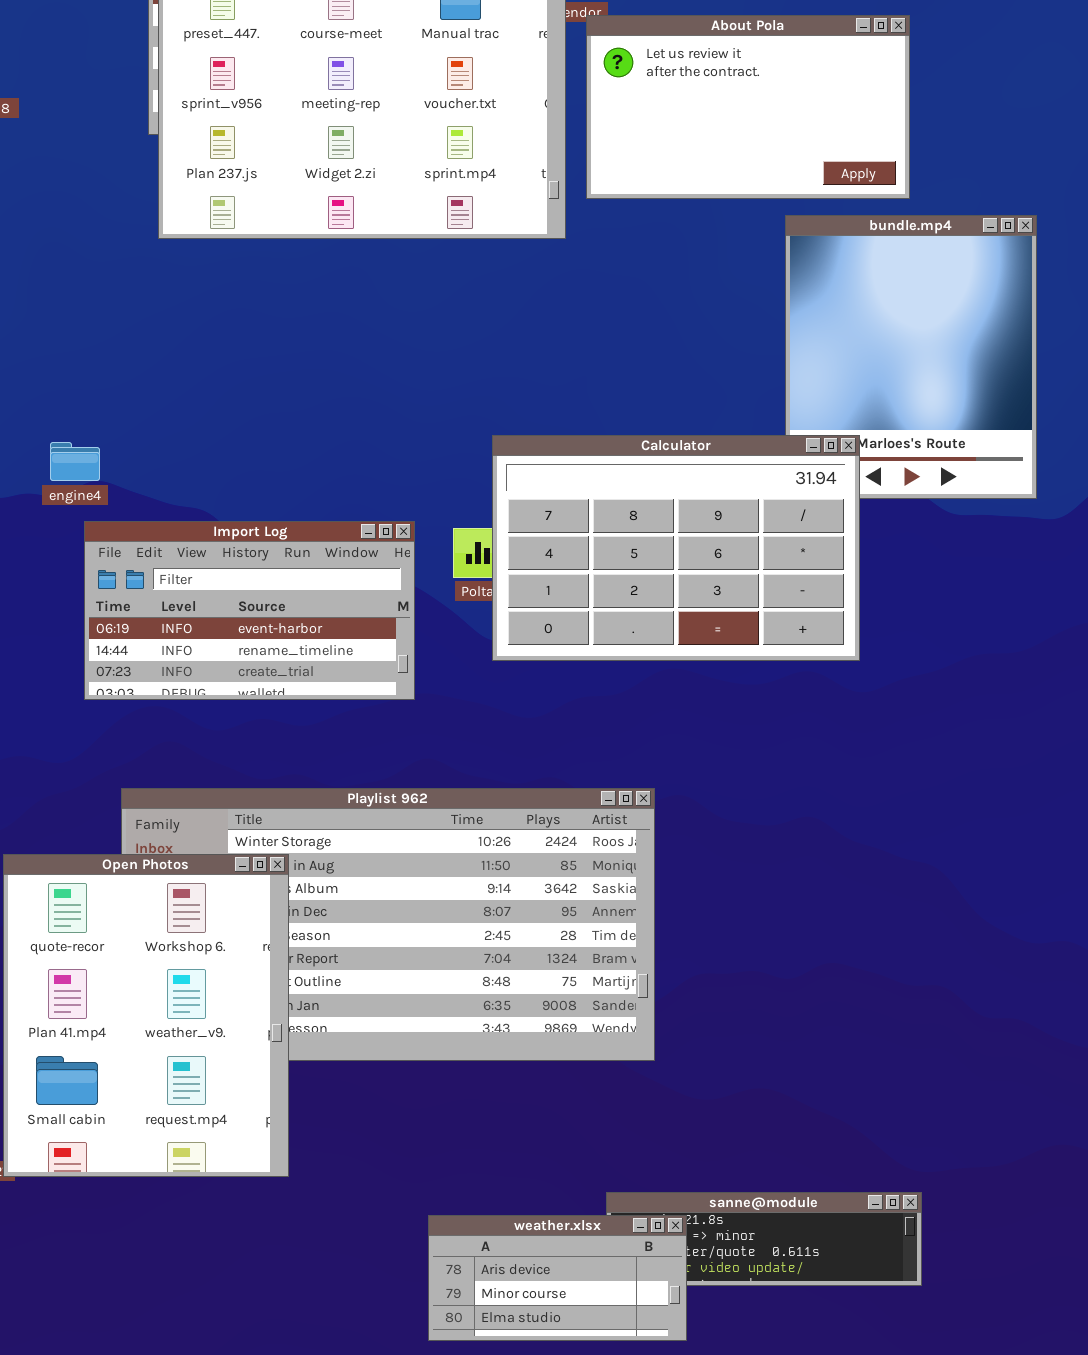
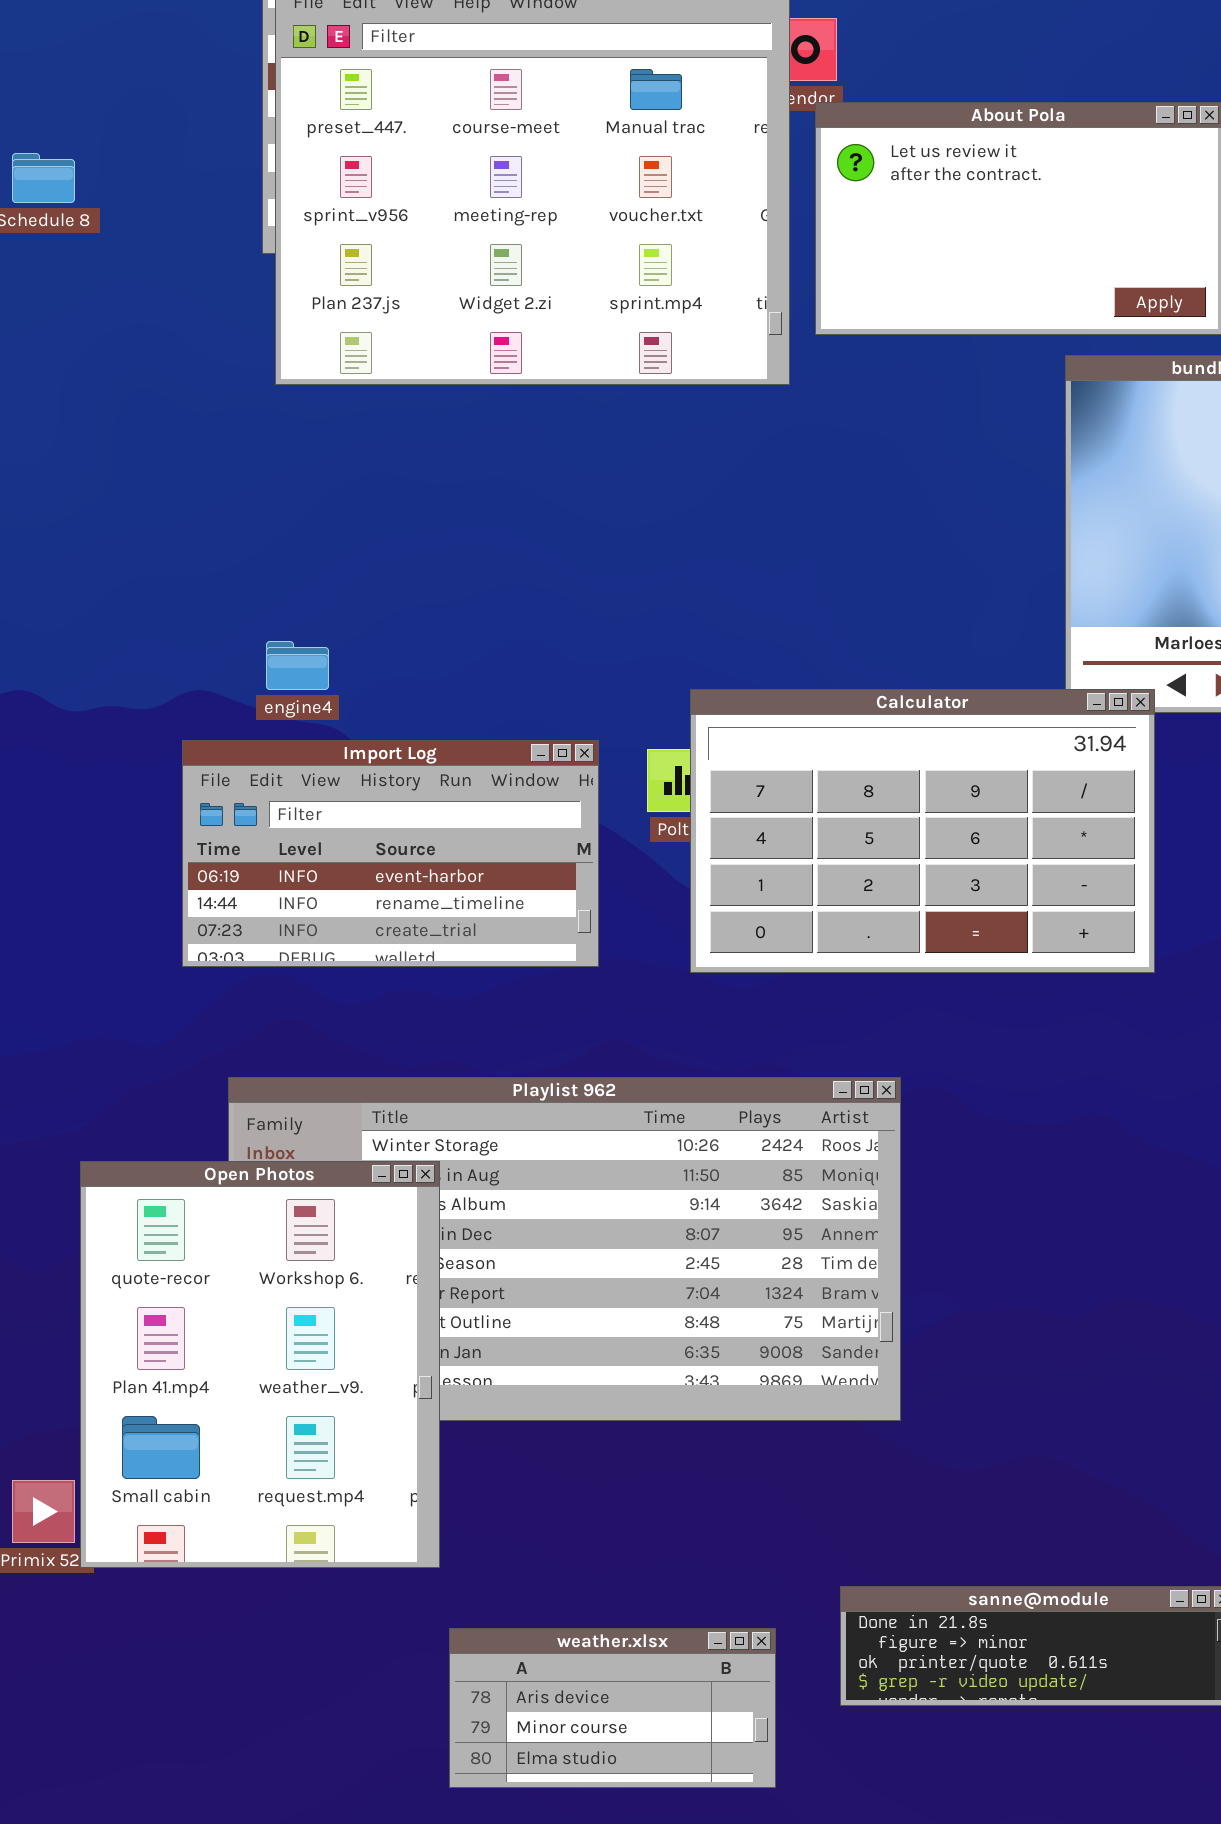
Calculator: [492,435,860,661] -> [690,689,1155,973], moved
engine4: [50,442,100,481] -> [266,641,329,690], moved
weather.xlsx: [428,1215,687,1341] -> [449,1628,776,1788], moved

